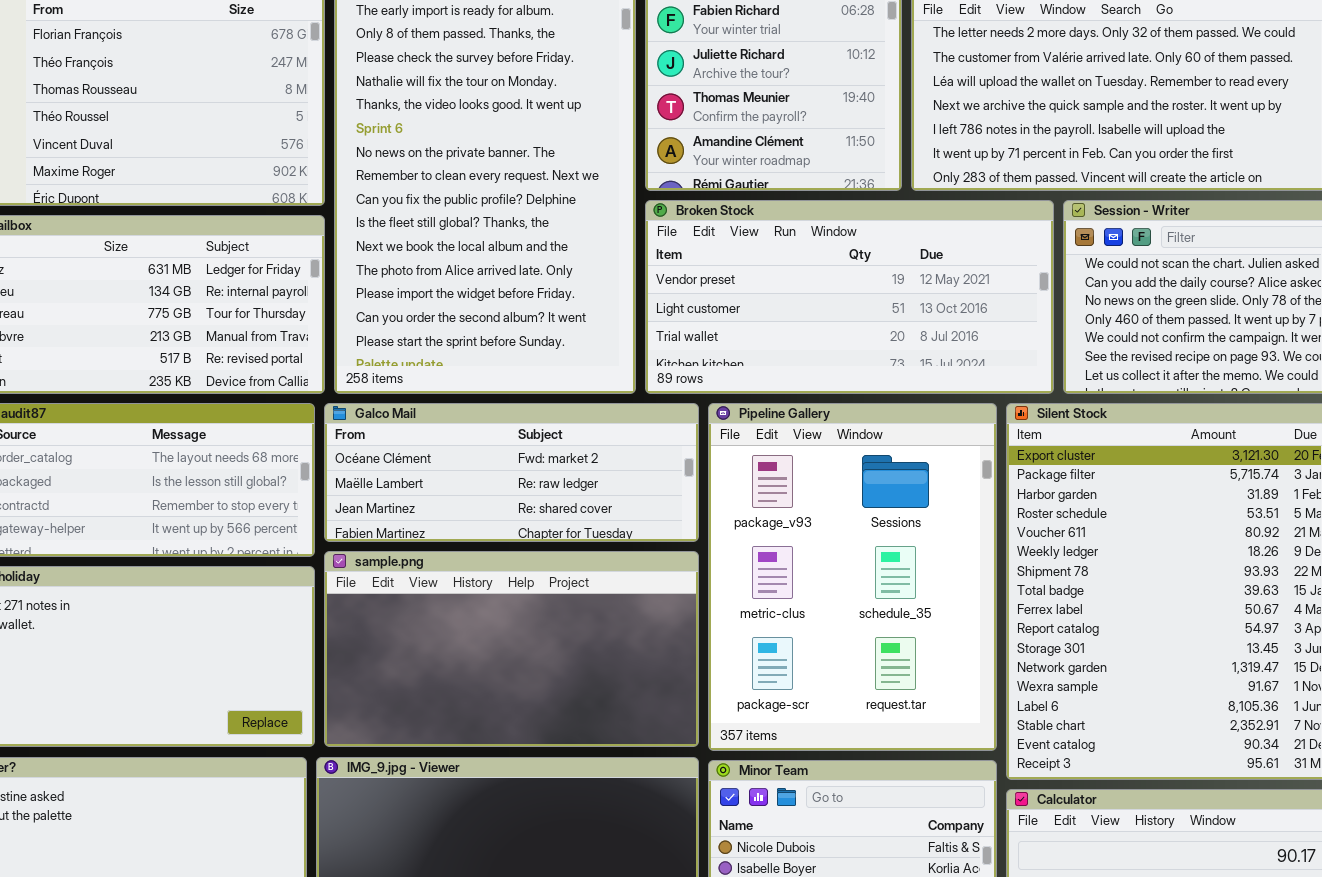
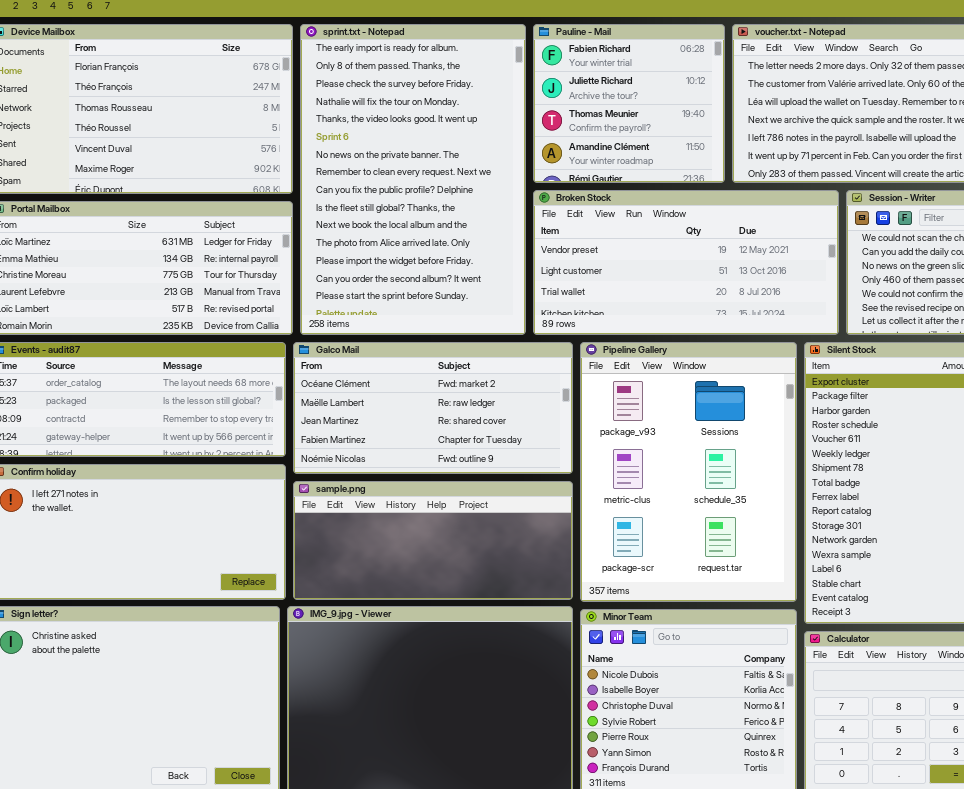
Galco Mail: [324,403,699,542] -> [293,342,573,474], resized
sample.png: [324,551,699,747] -> [293,481,573,600], resized

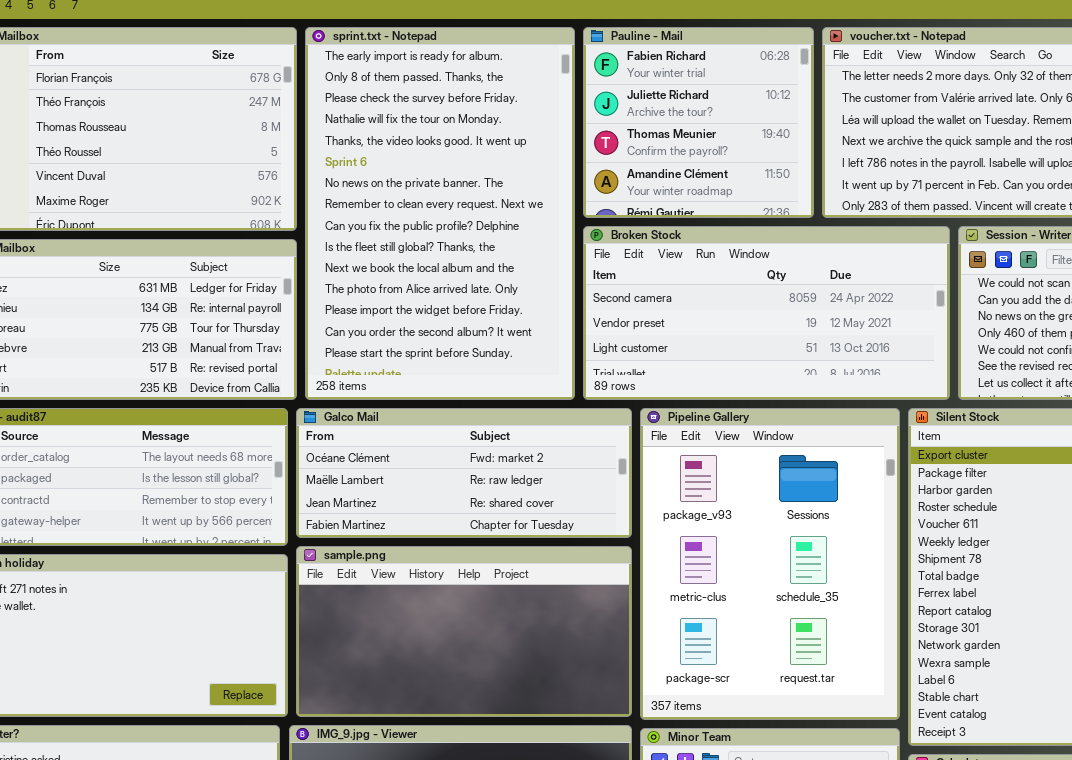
Broken Stock: [533,190,839,335] -> [583,226,950,400], scrolled up 1 row
Galco Mail: [293,342,573,474] -> [296,408,632,538], resized
sample.png: [293,481,573,600] -> [296,546,632,717], resized

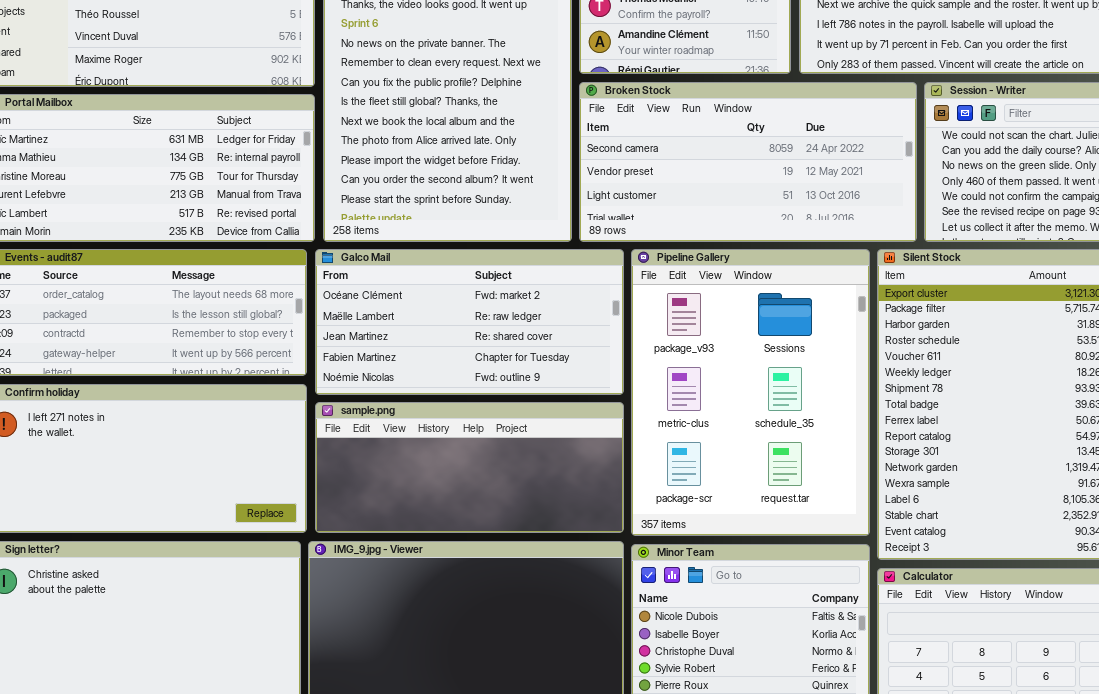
Galco Mail: [296,408,632,538] -> [315,249,624,395], resized
sample.png: [296,546,632,717] -> [315,402,624,533], resized

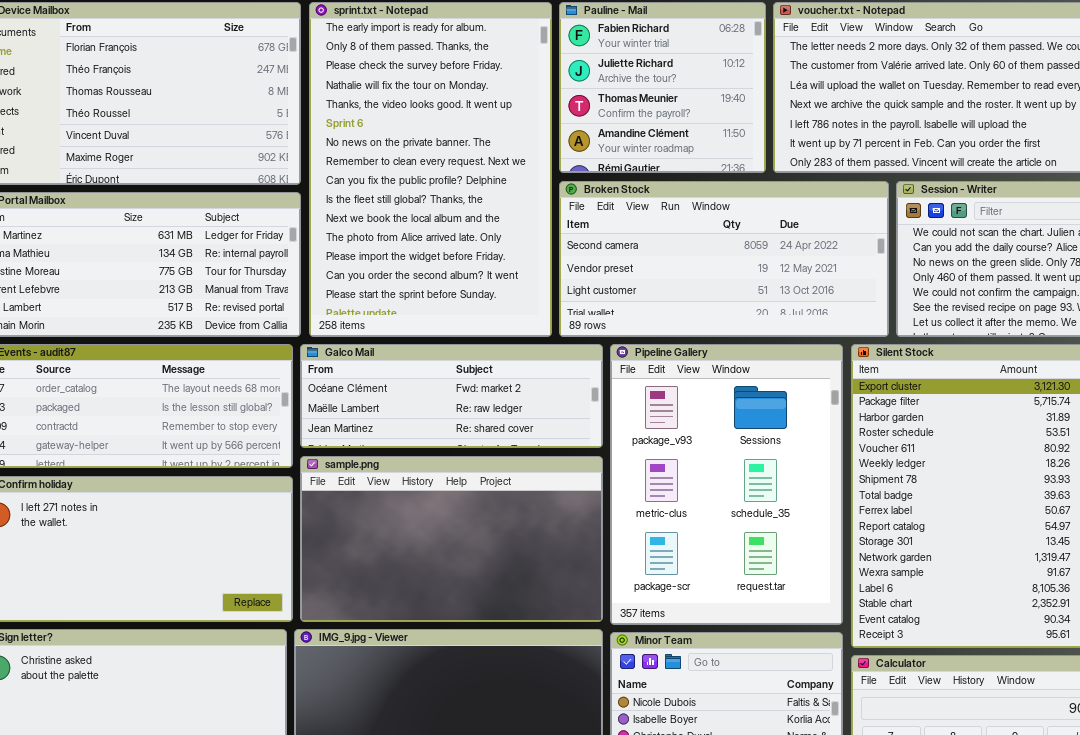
Galco Mail: [315,249,624,395] -> [300,344,603,448], resized
sample.png: [315,402,624,533] -> [300,456,603,622], resized

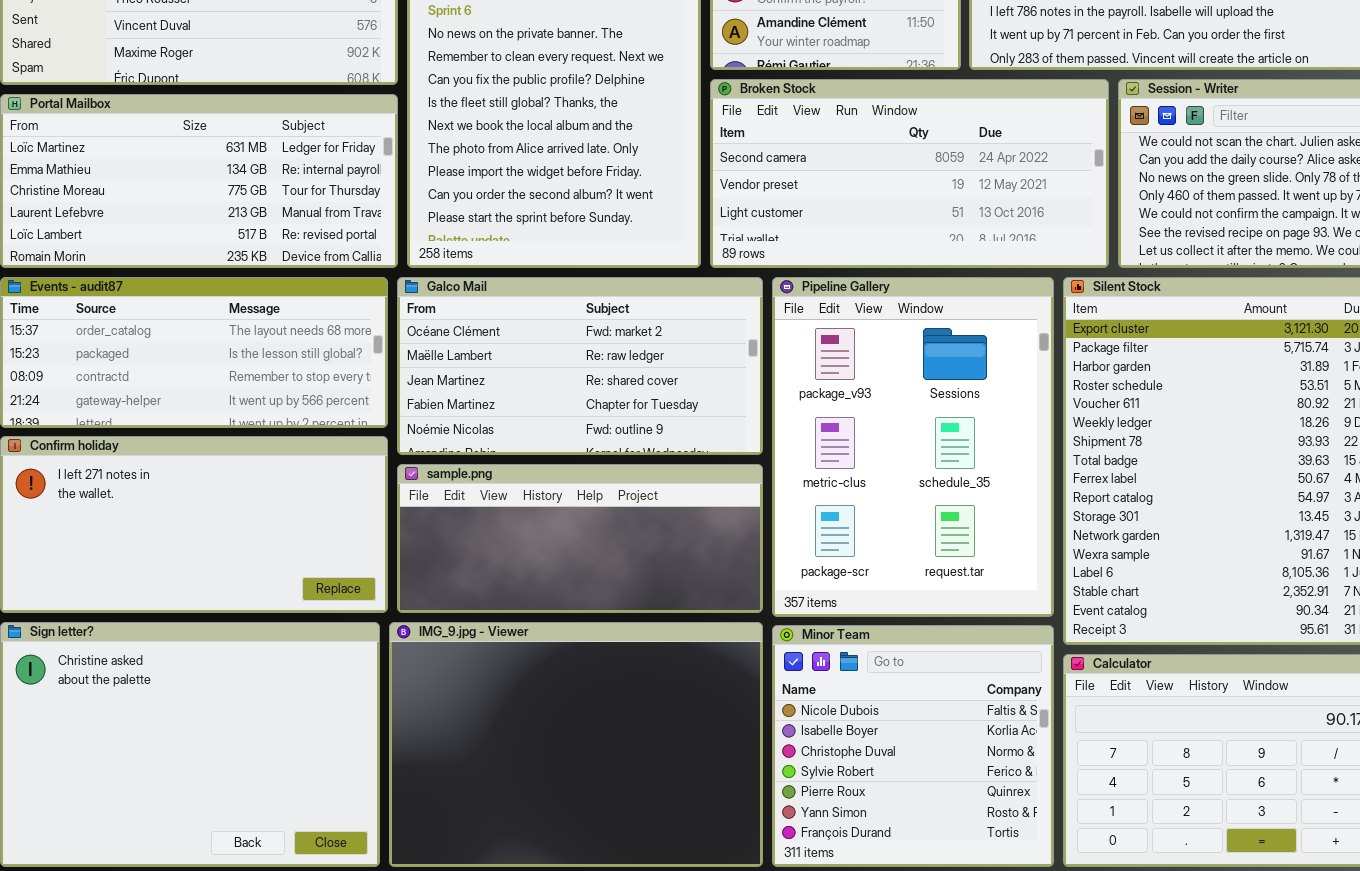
Galco Mail: [300,344,603,448] -> [397,277,763,455], resized
sample.png: [300,456,603,622] -> [397,464,763,613], resized

